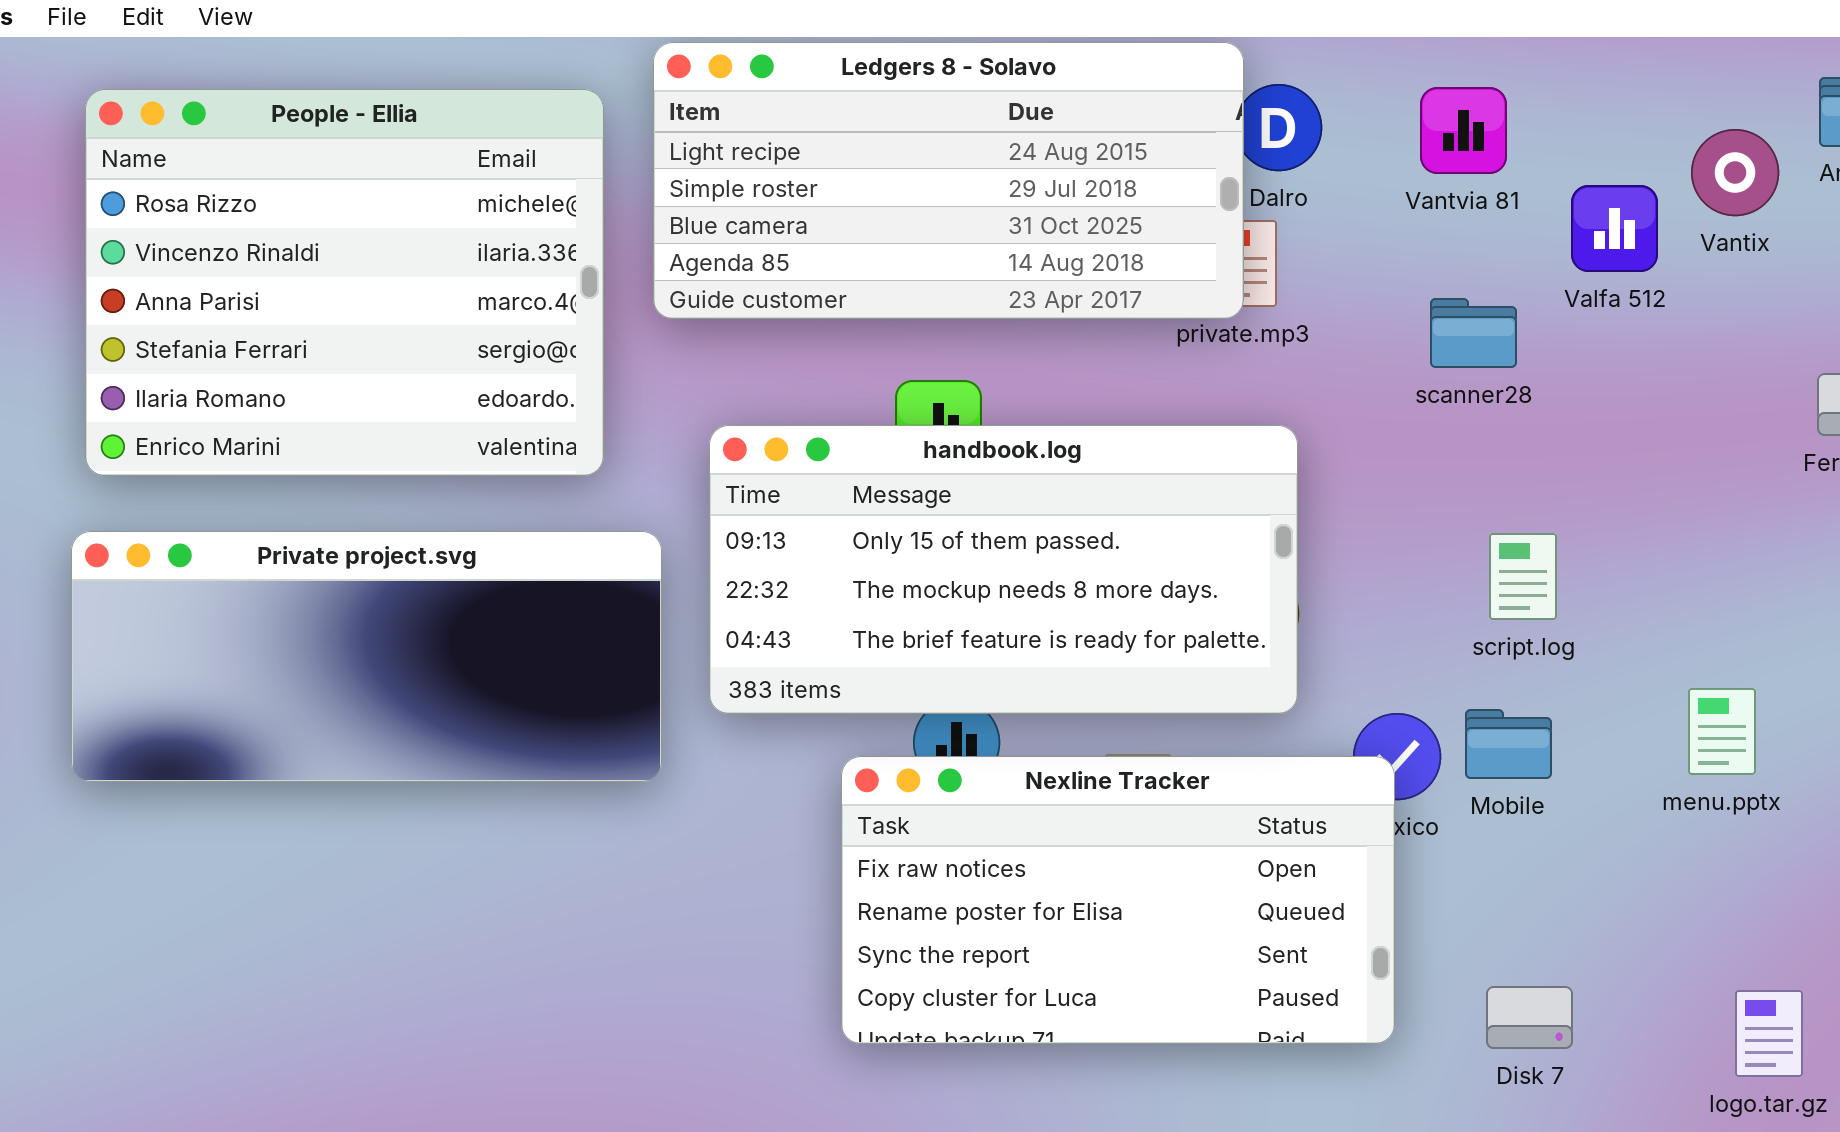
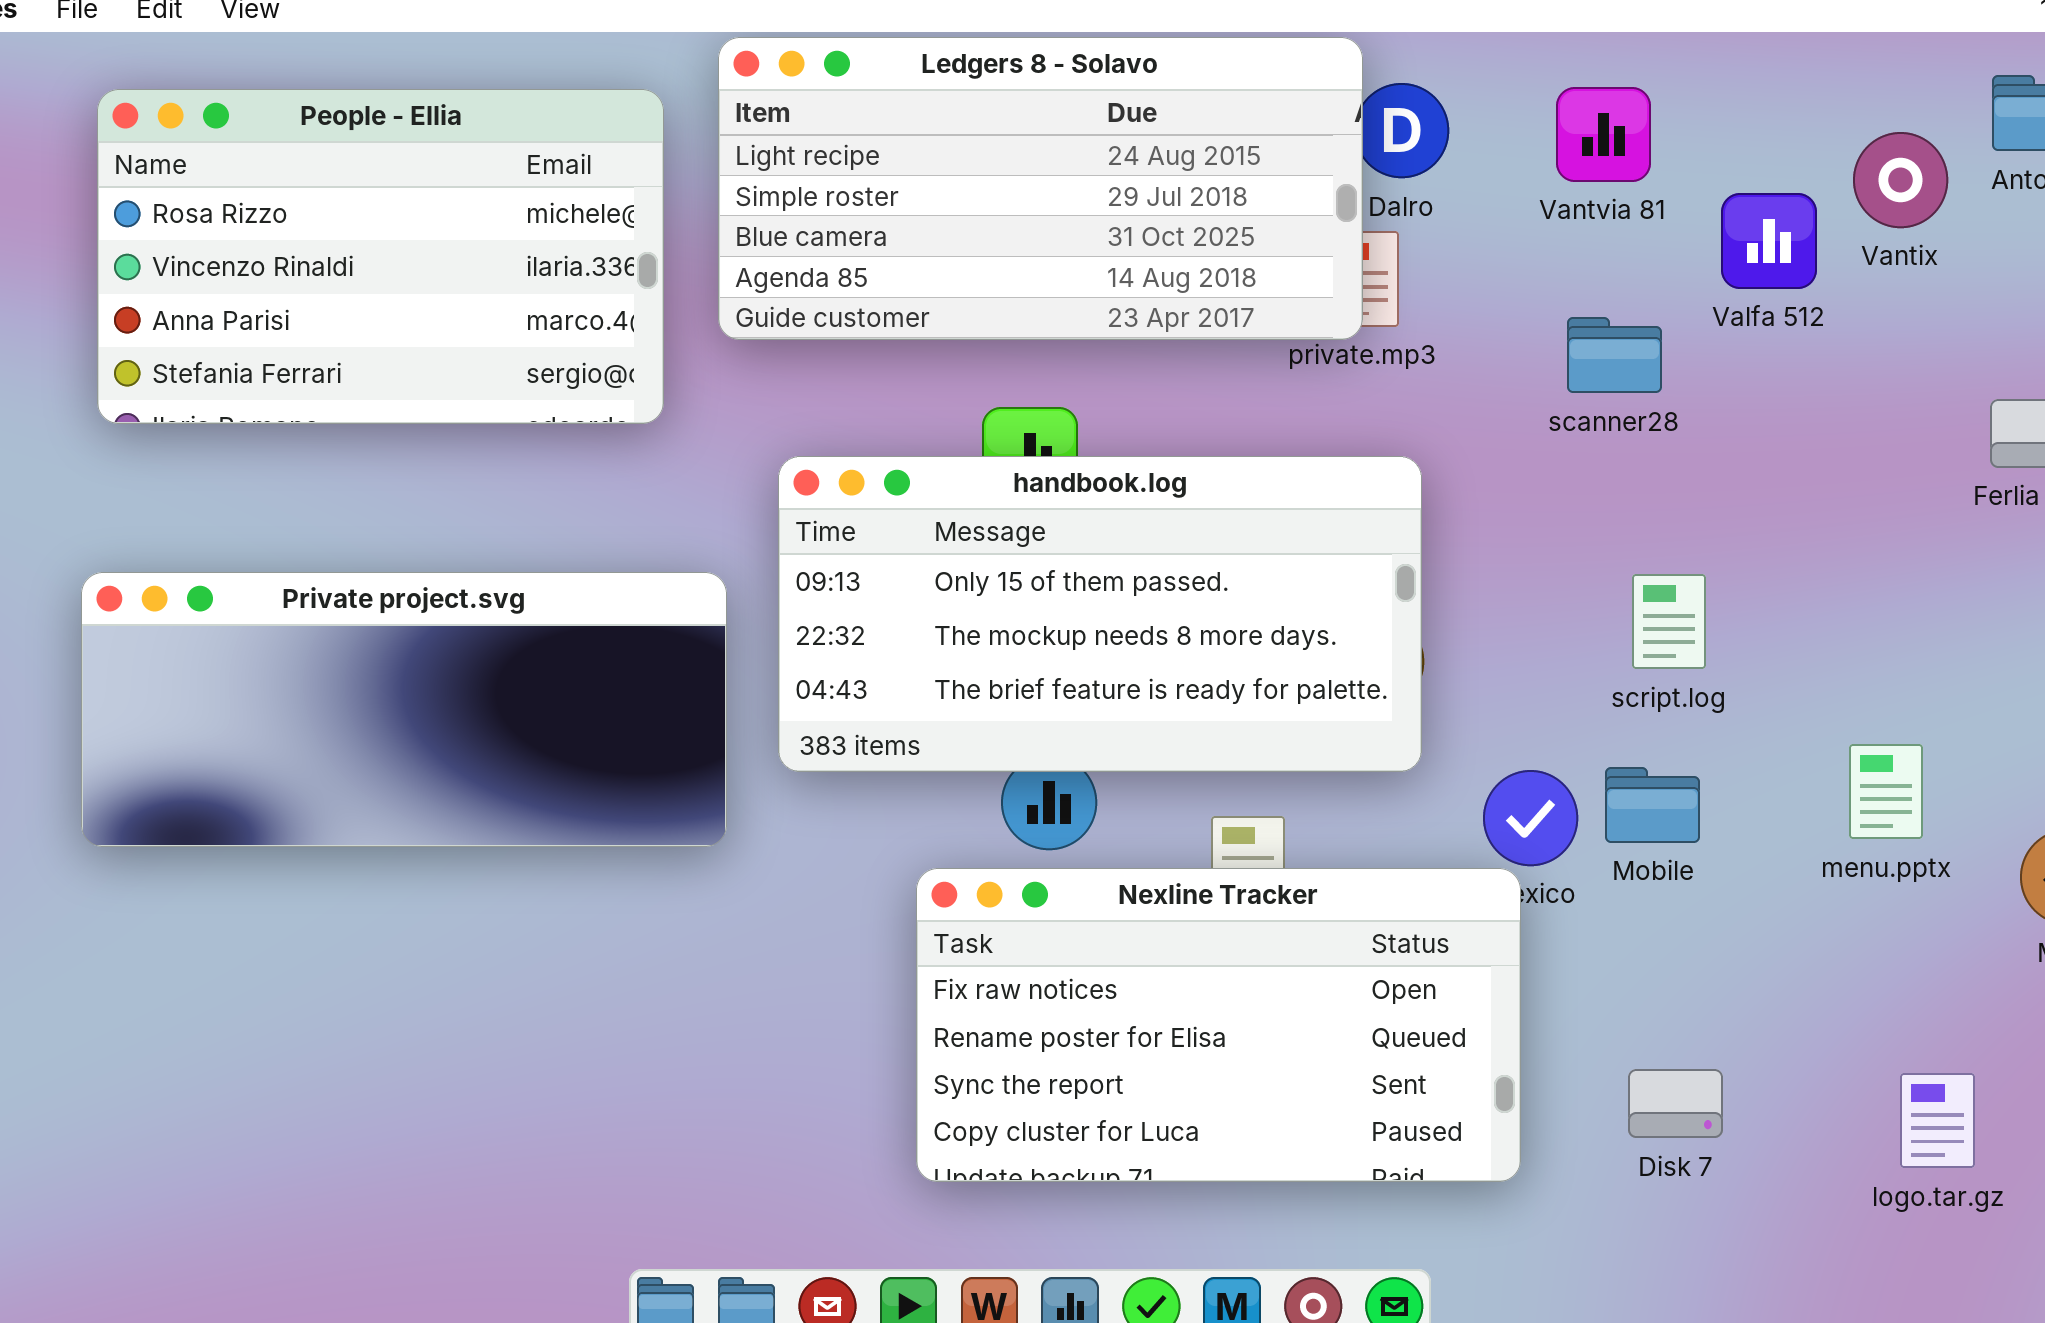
People - Ellia: [85,89,604,476] -> [97,89,664,424], resized
Nexline Tracker: [841,756,1395,1044] -> [916,868,1521,1182], moved

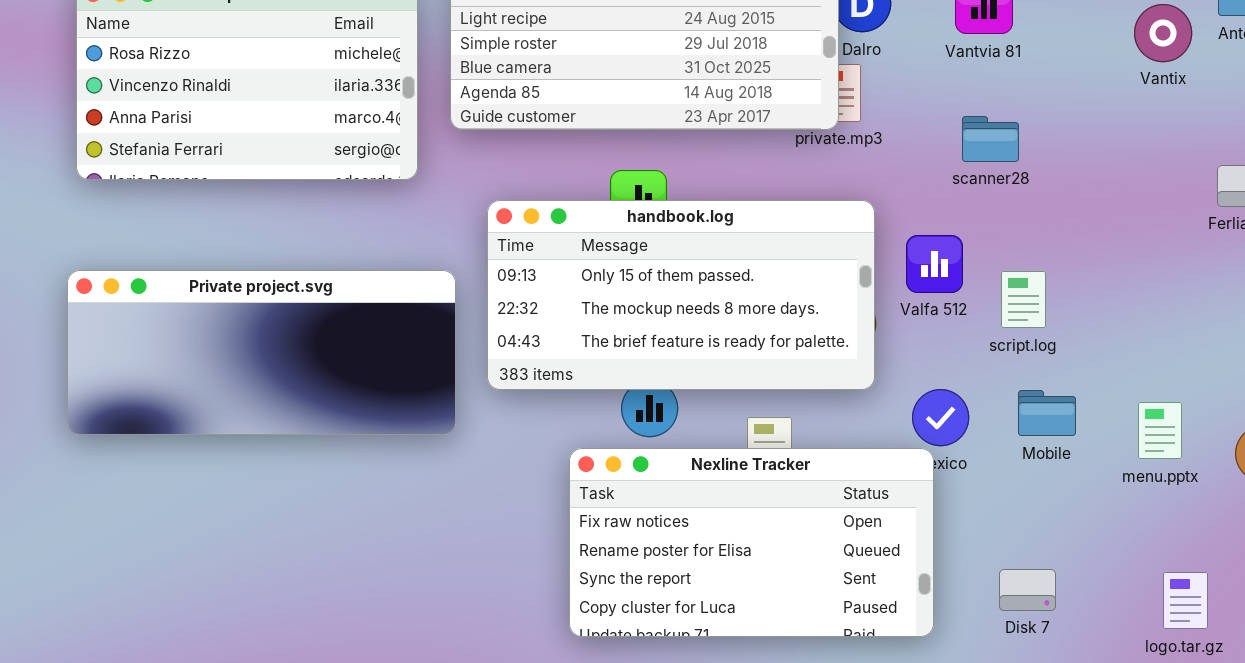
Valfa 512: [1721,193,1817,289] -> [906,235,963,293], moved
menu.pptx: [1849,744,1923,839] -> [1138,402,1182,459], moved
Mobile: [1605,767,1700,843] -> [1018,390,1076,436], moved

